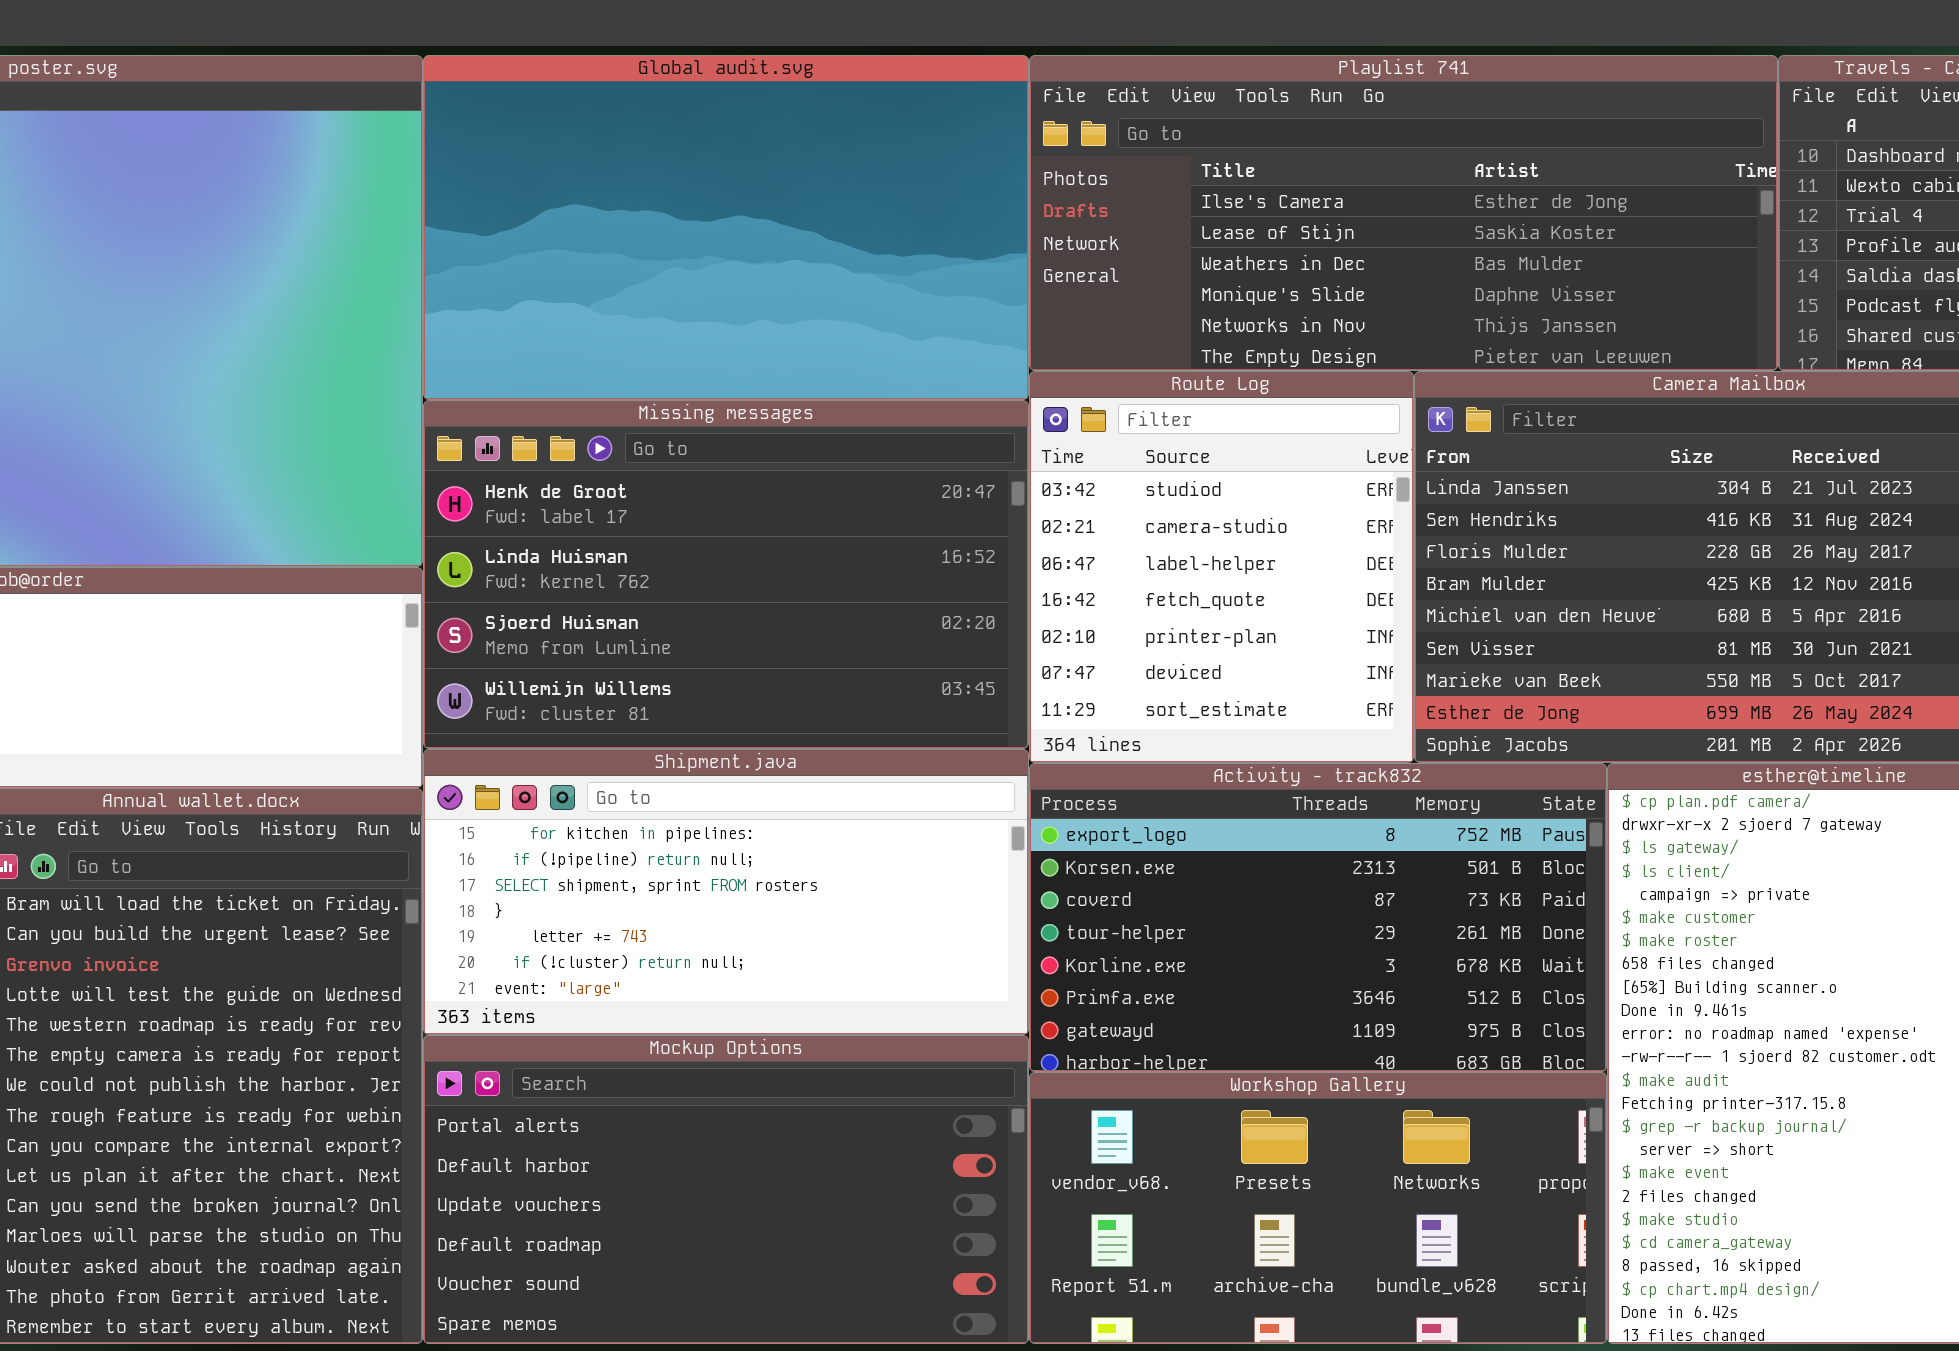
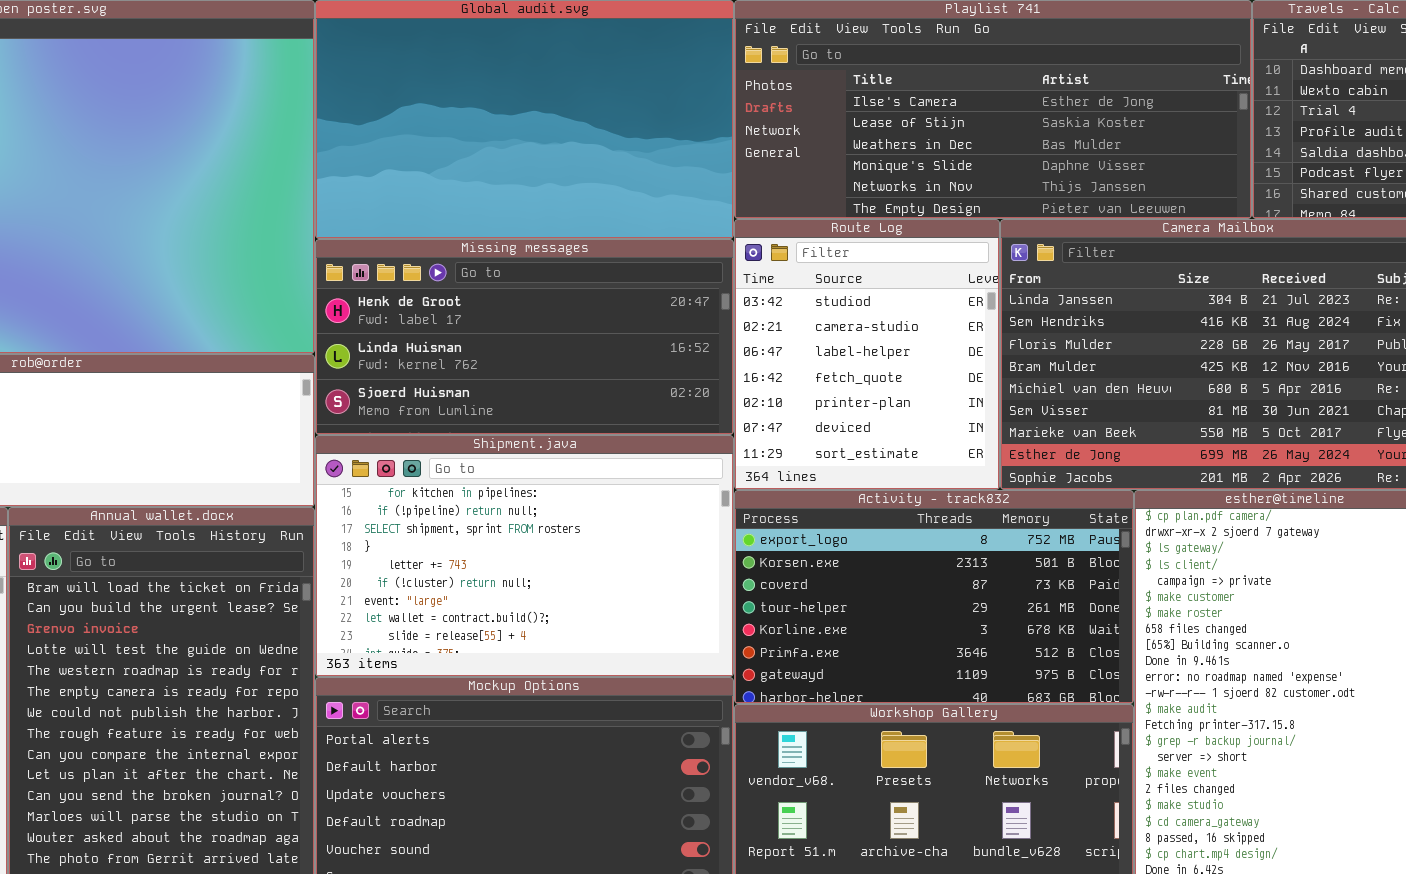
Missing messages: [423,400,1029,749] -> [315,239,734,435], resized
Shipment.java: [423,749,1029,1035] -> [315,435,734,677], resized

